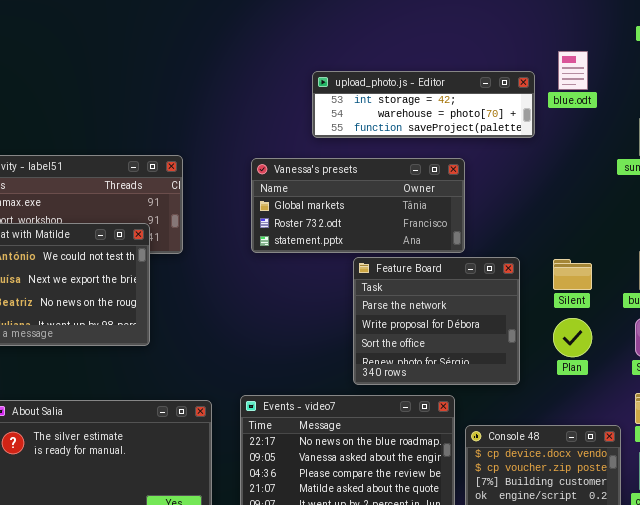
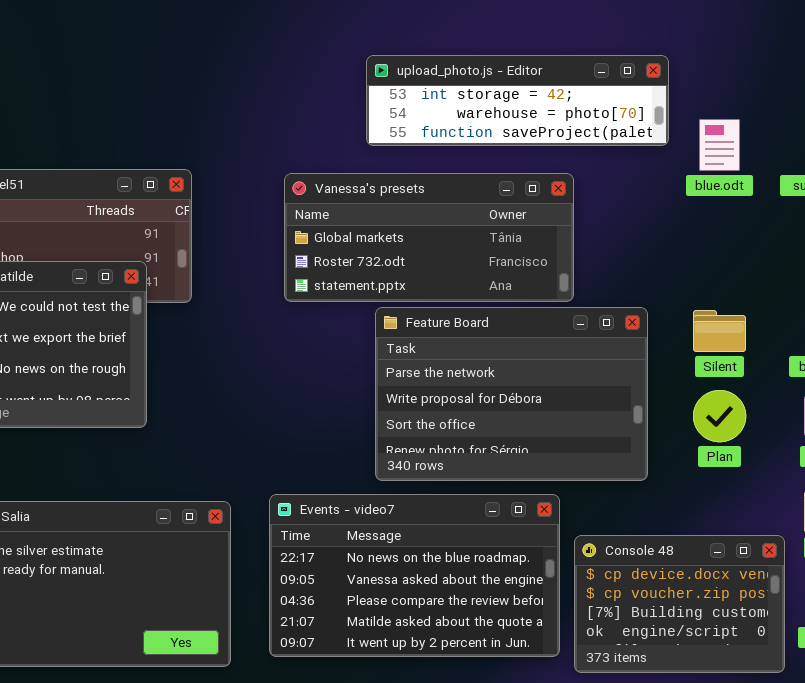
blue.odt: [558,51,588,90] -> [699,119,740,171], moved
Feature Board: [353,257,520,385] -> [375,307,648,481], resized

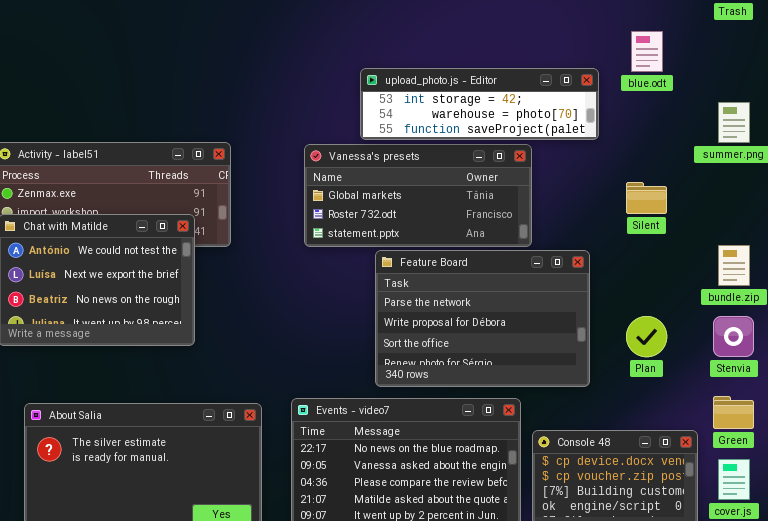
upload_photo.js - Editor: [366,55,669,146] -> [360,68,599,140], moved
blue.odt: [699,119,740,171] -> [631,31,663,72], moved
Silent: [693,310,746,352] -> [626,182,667,214], moved

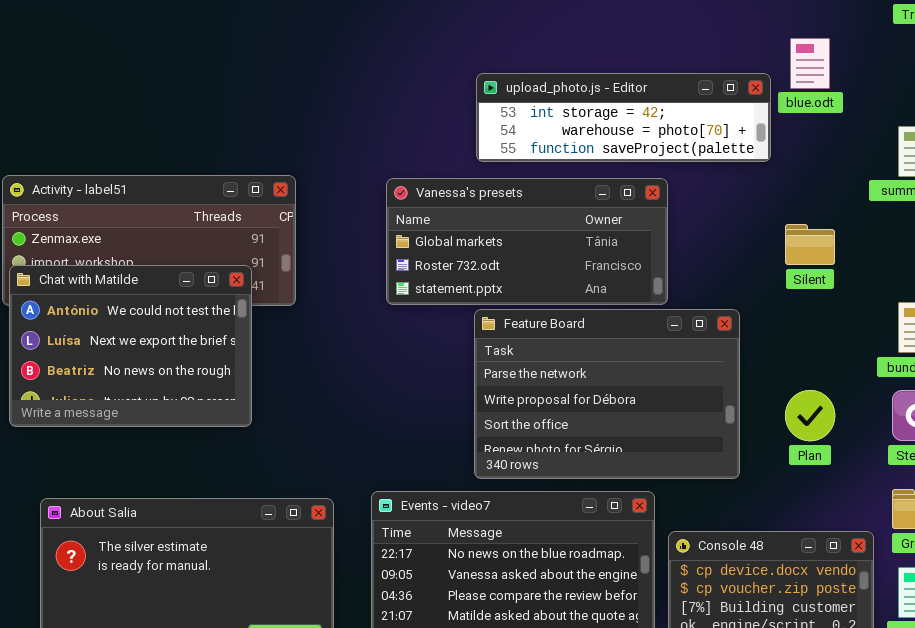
upload_photo.js - Editor: [360,68,599,140] -> [476,73,771,162], moved

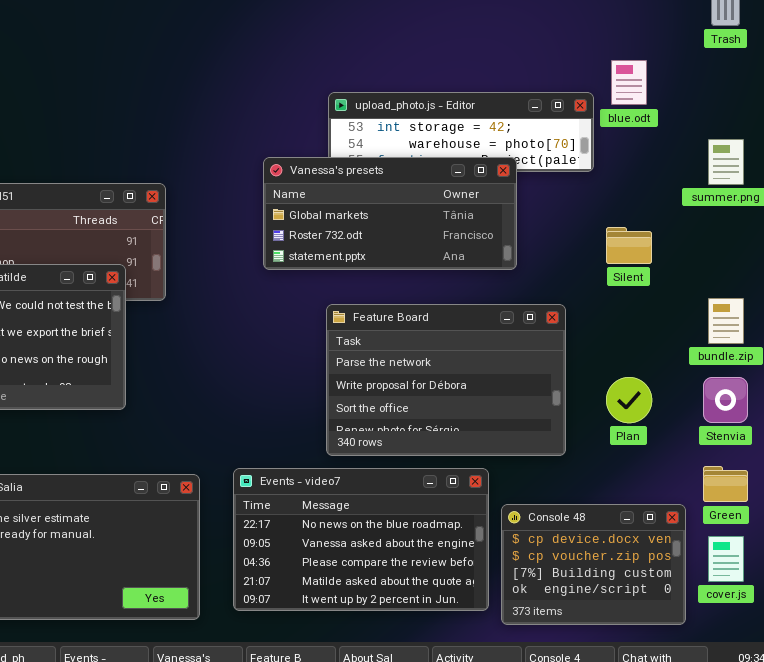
Vanessa's presets: [386,178,668,305] -> [263,157,517,270], moved

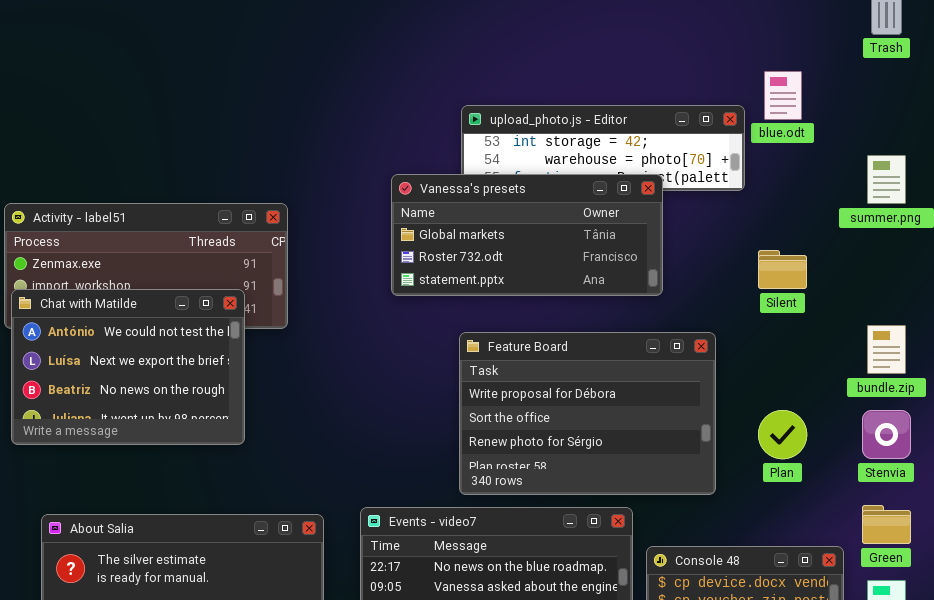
Feature Board: [326,304,566,456] -> [459,332,716,495], scrolled down 1 row

